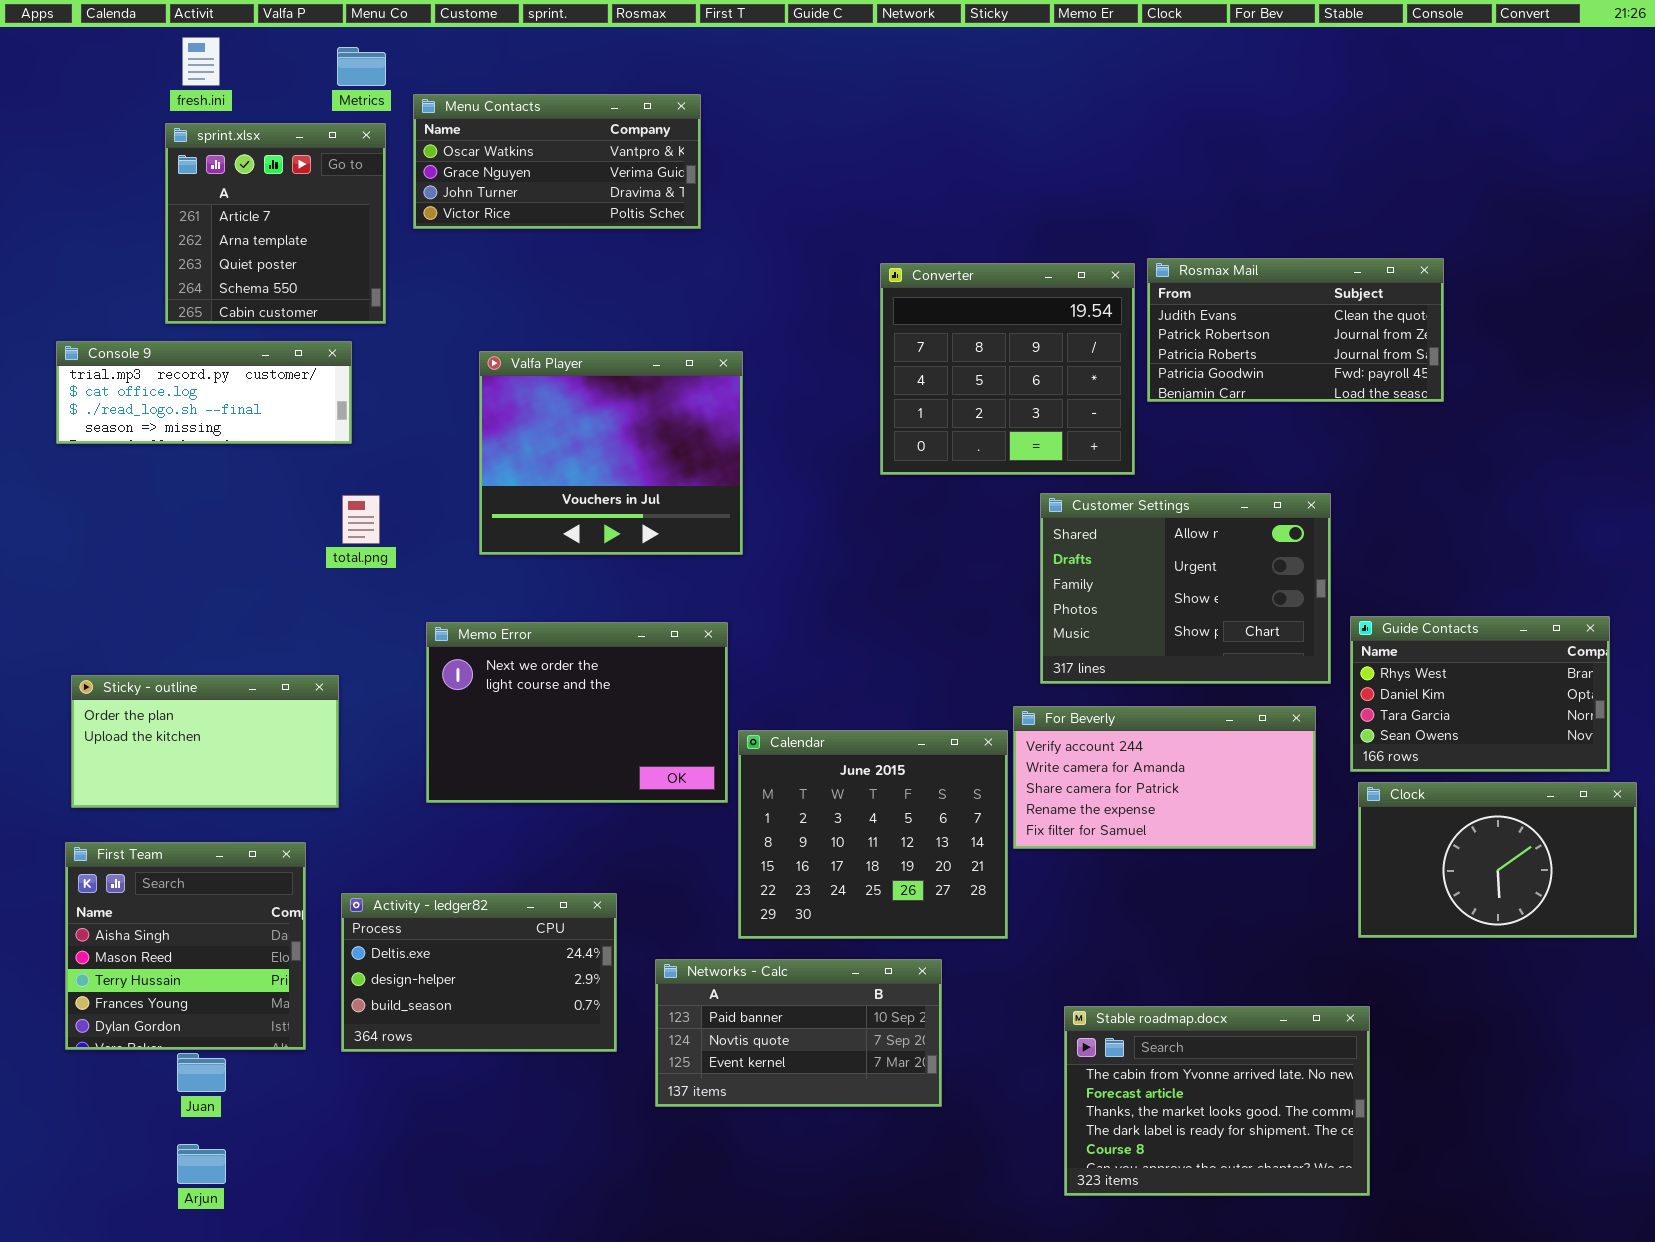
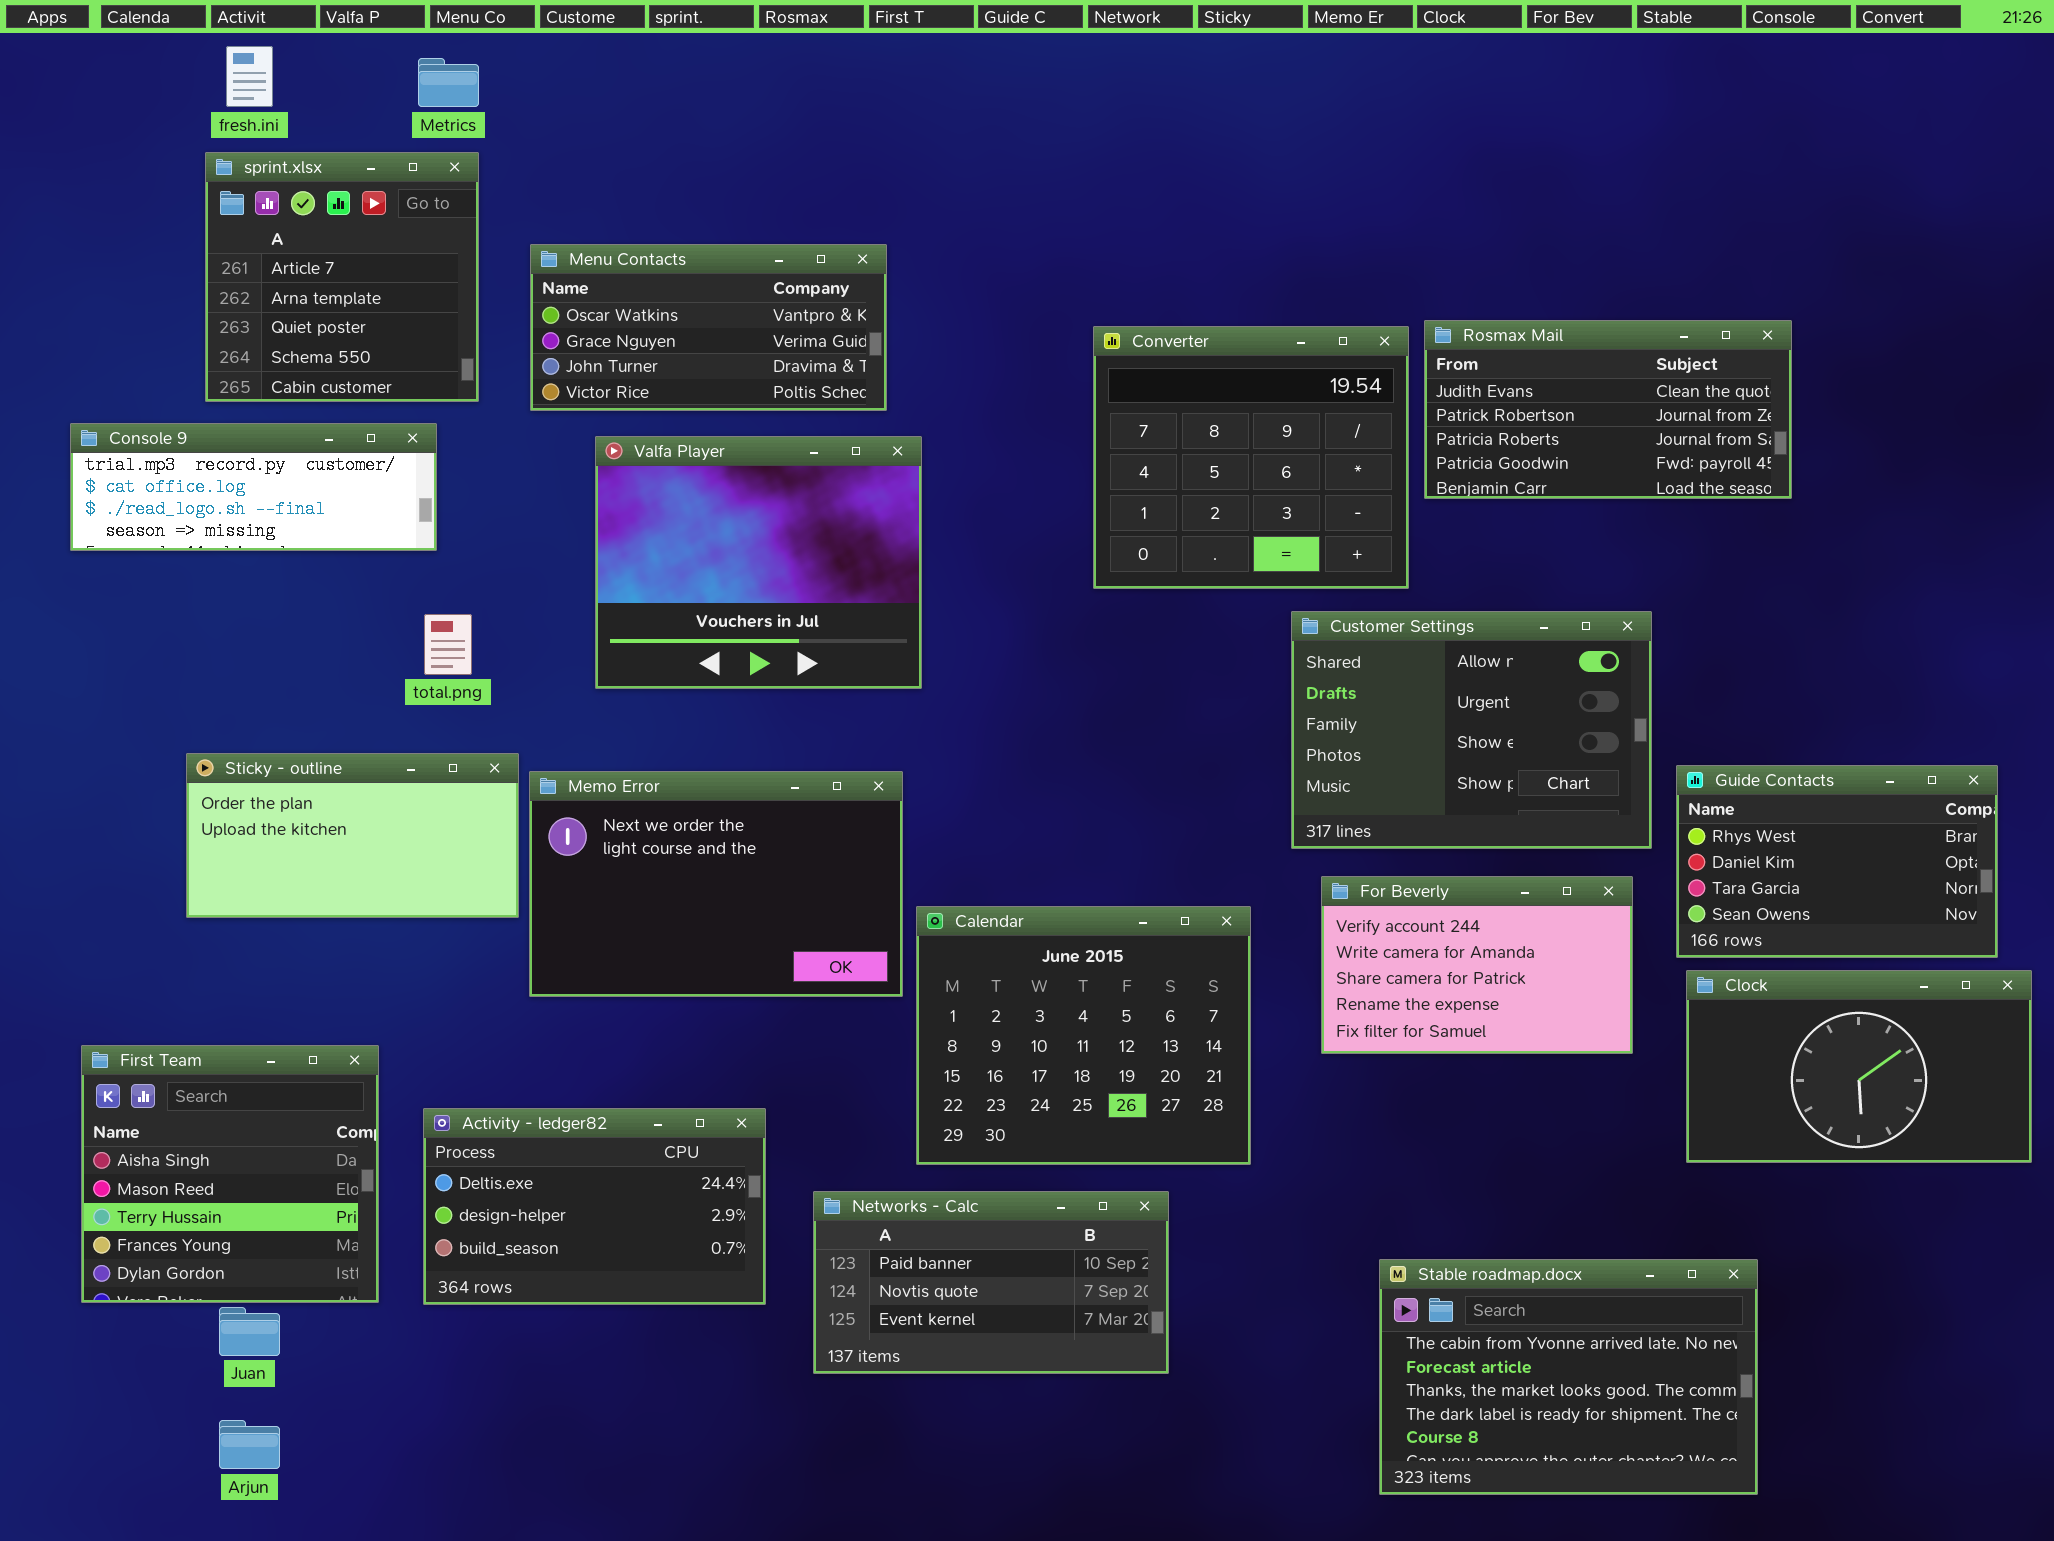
Menu Contacts: [413,94,701,229] -> [530,244,887,411], moved
Sticky - outline: [71,675,339,808] -> [186,753,519,918], moved
For Beverly: [1013,706,1316,849] -> [1321,876,1633,1054], resized
Stable roadmap.docx: [1064,1006,1370,1196] -> [1379,1259,1758,1495], moved

